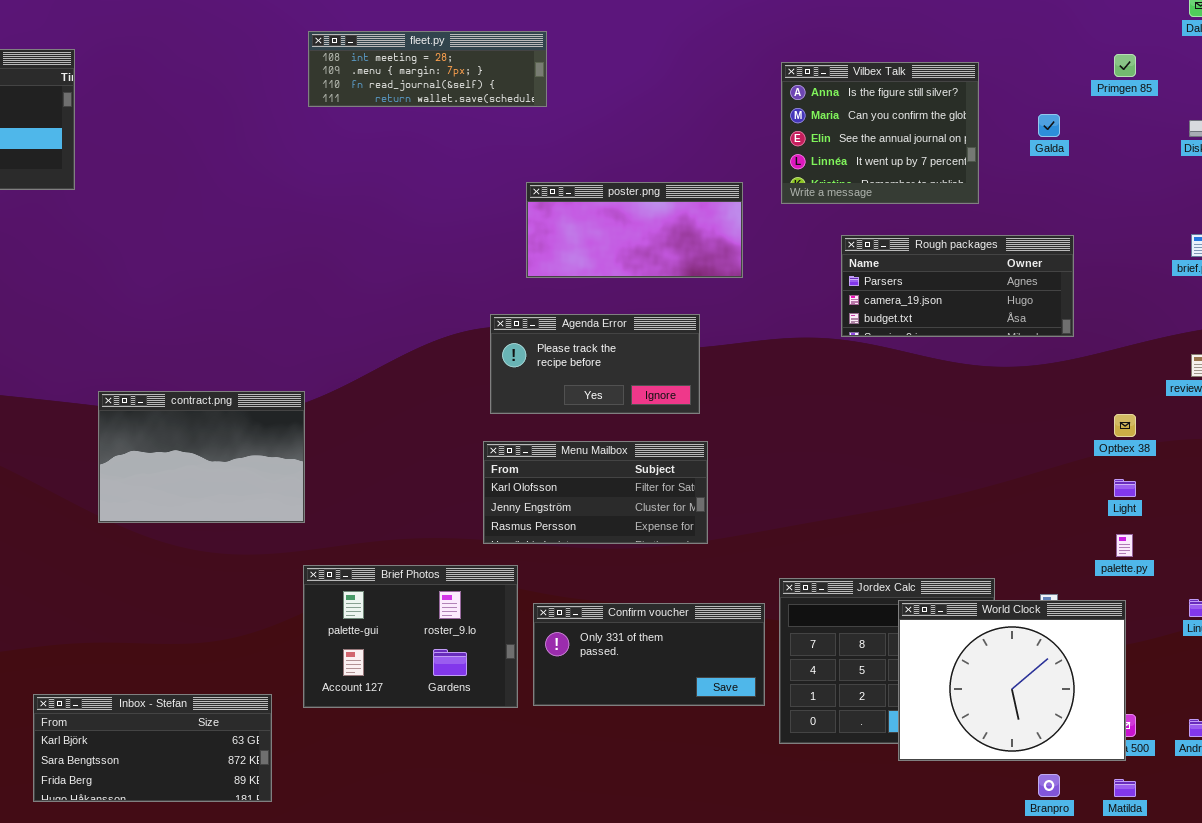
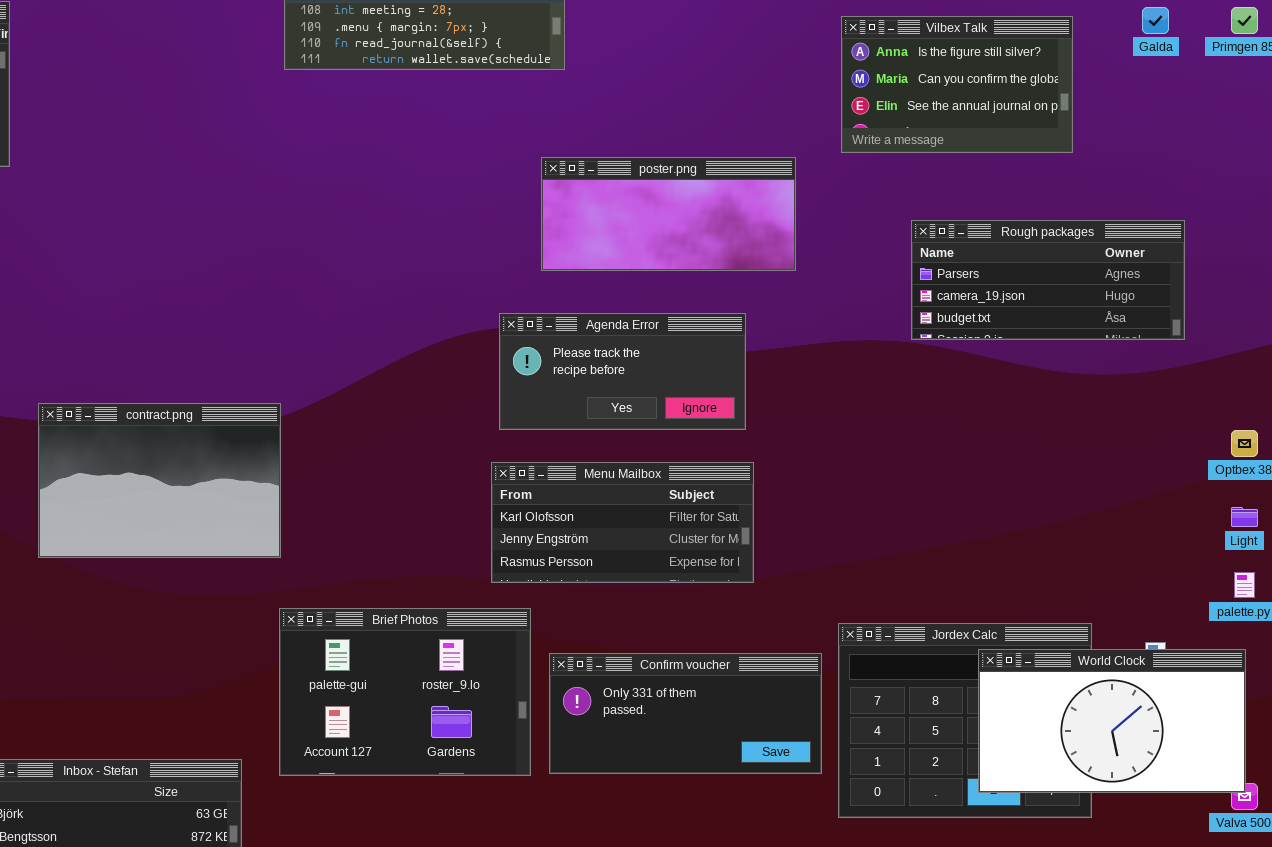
Vilbex Talk: [781,62,979,204] -> [841,16,1073,153], resized
Galda: [1038,114,1060,137] -> [1142,7,1169,34], moved
World Clock: [898,600,1126,761] -> [978,649,1246,793], resized

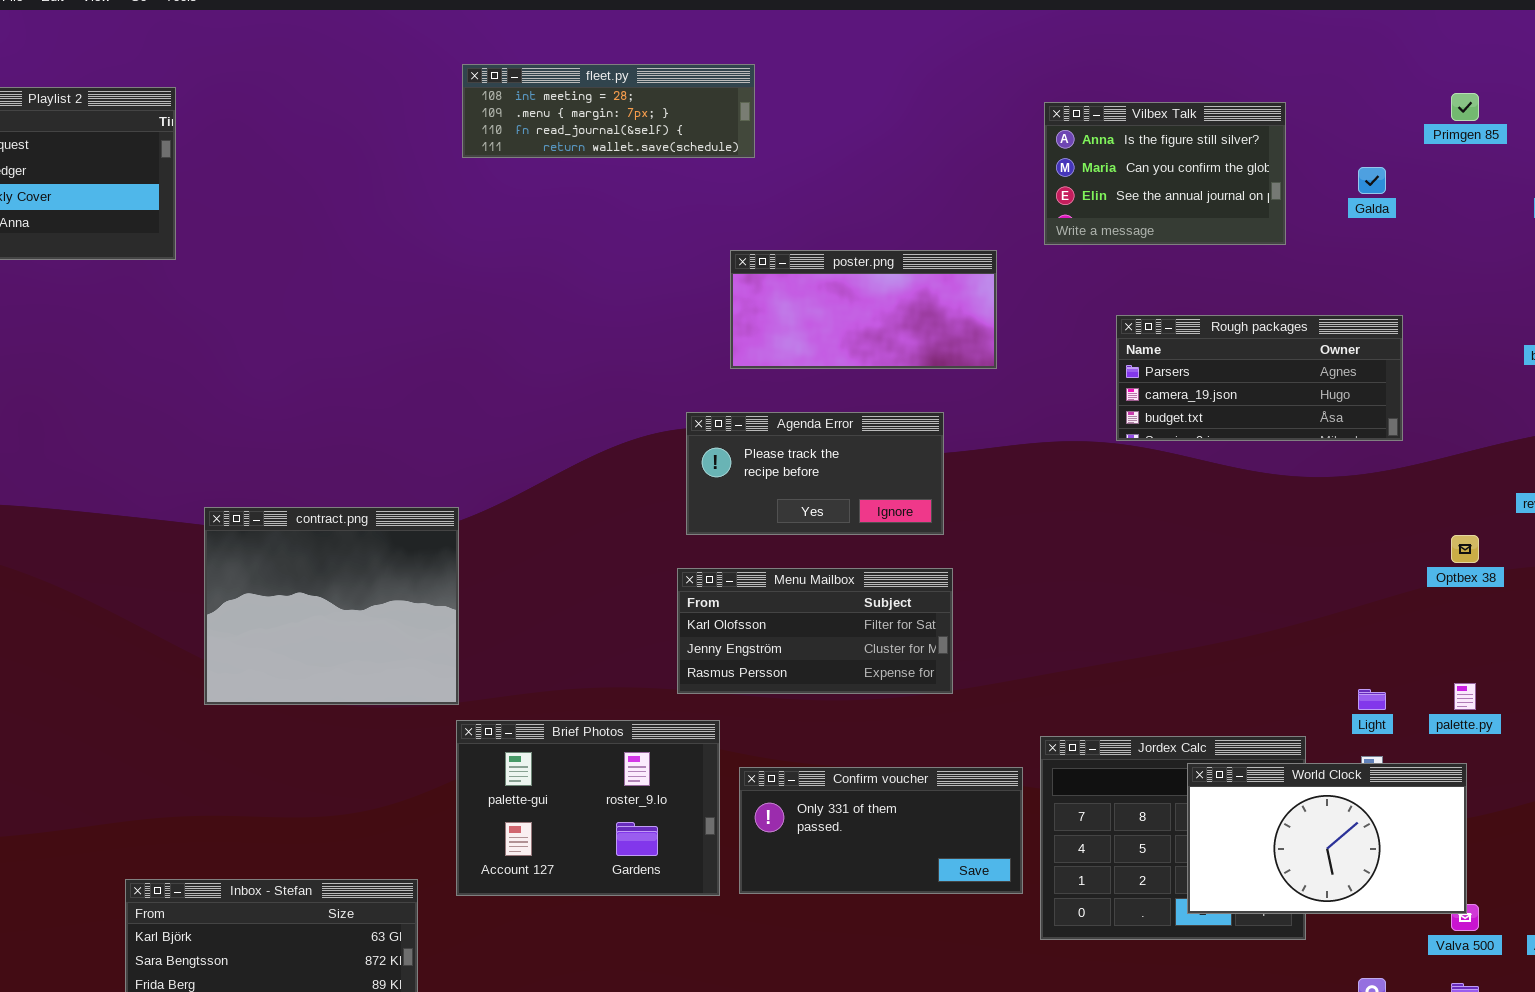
Galda: [1142,7,1169,34] -> [1358,167,1386,194], moved
contract.png: [38,403,281,558] -> [204,507,459,705], resized
Light: [1231,507,1258,527] -> [1358,689,1386,710], moved

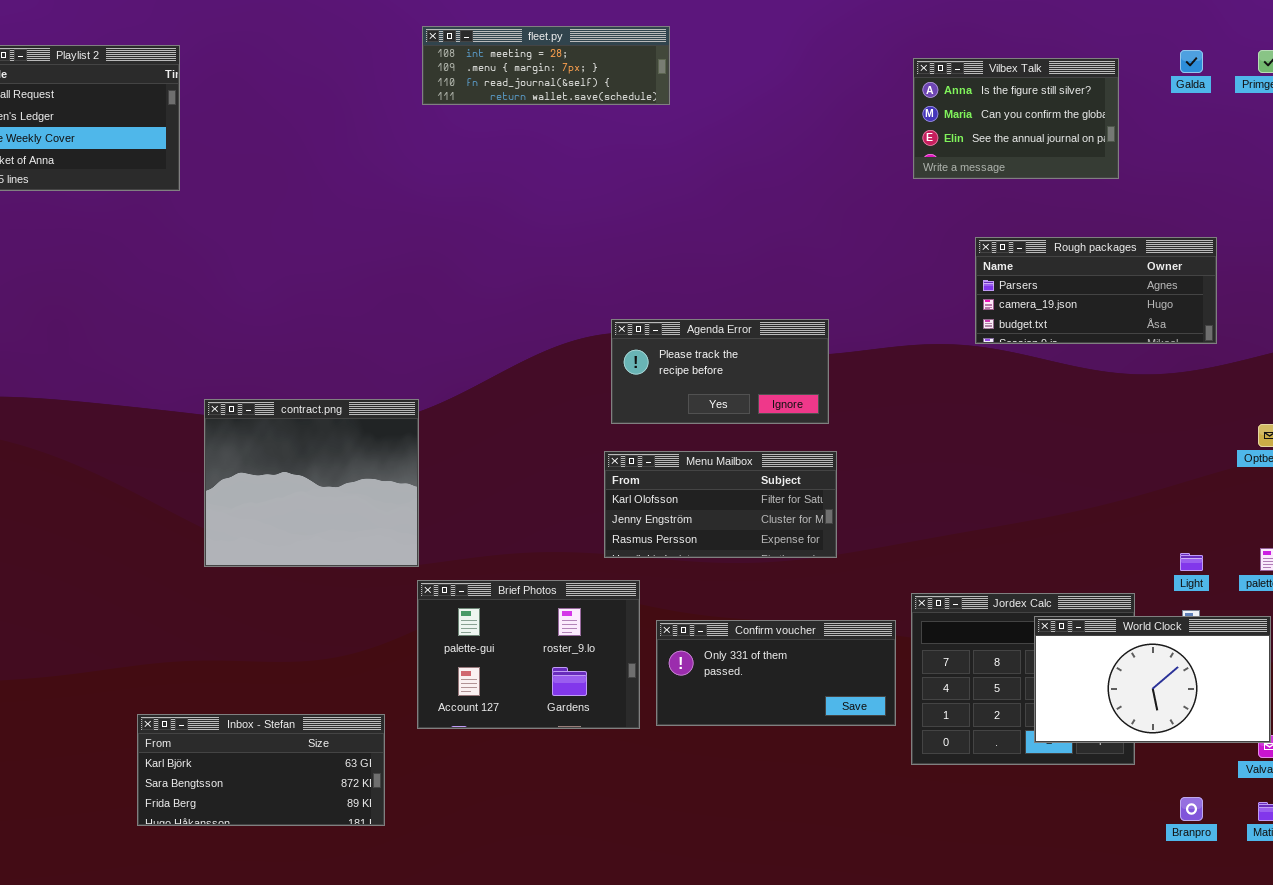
Galda: [1358,167,1386,194] -> [1180,50,1203,73], moved
poster.png: [730,250,997,369] -> none, closed

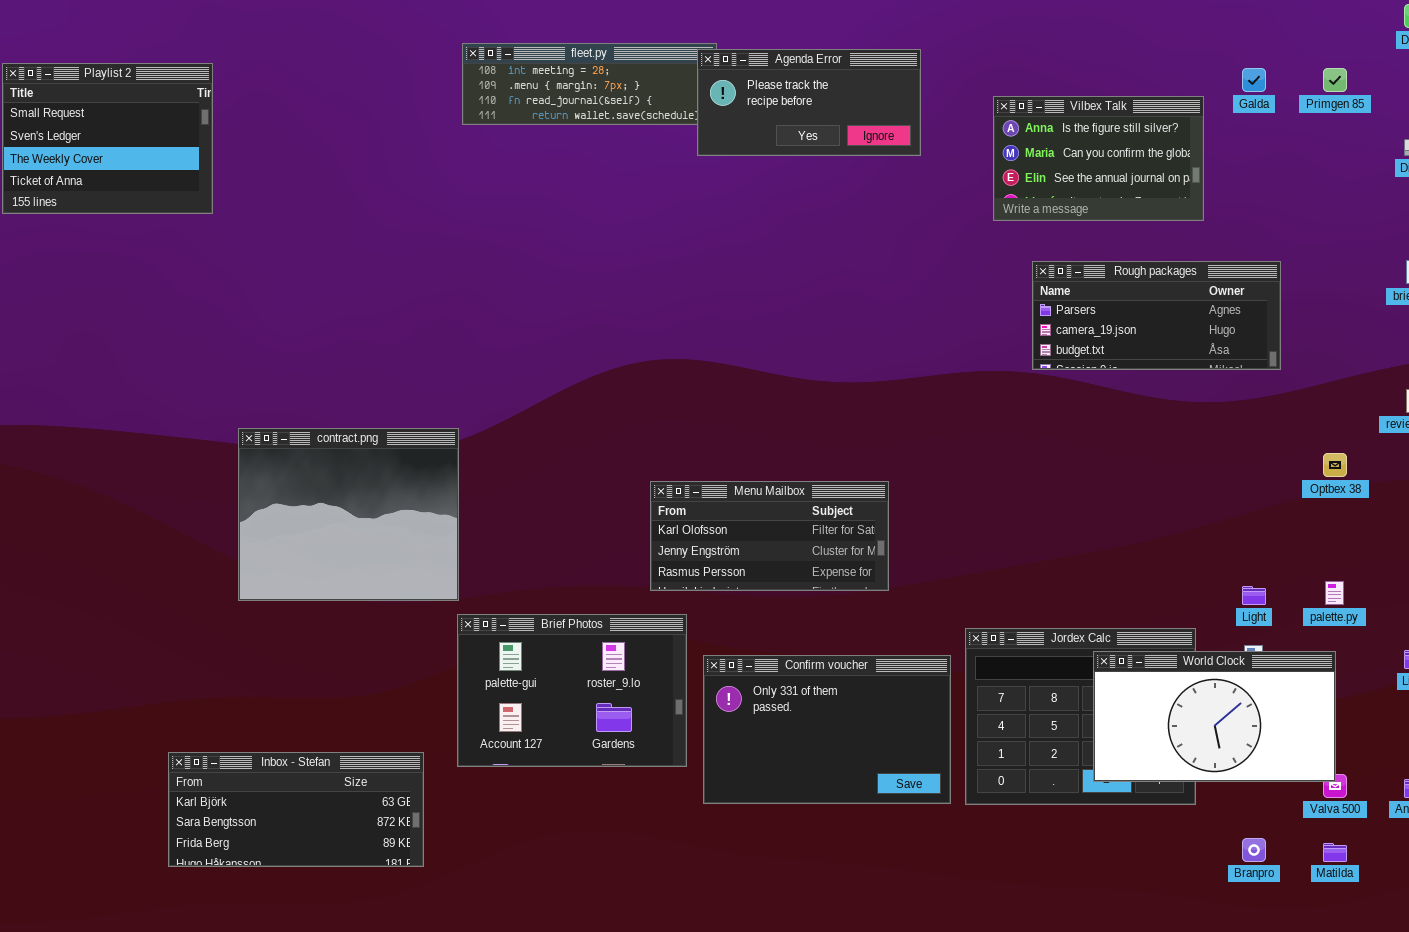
Vilbex Talk: [913,58,1119,179] -> [993,96,1204,221], moved
Agenda Error: [611,319,829,424] -> [697,49,921,156], moved
Confirm voucher: [656,620,896,726] -> [703,655,951,804], resized

